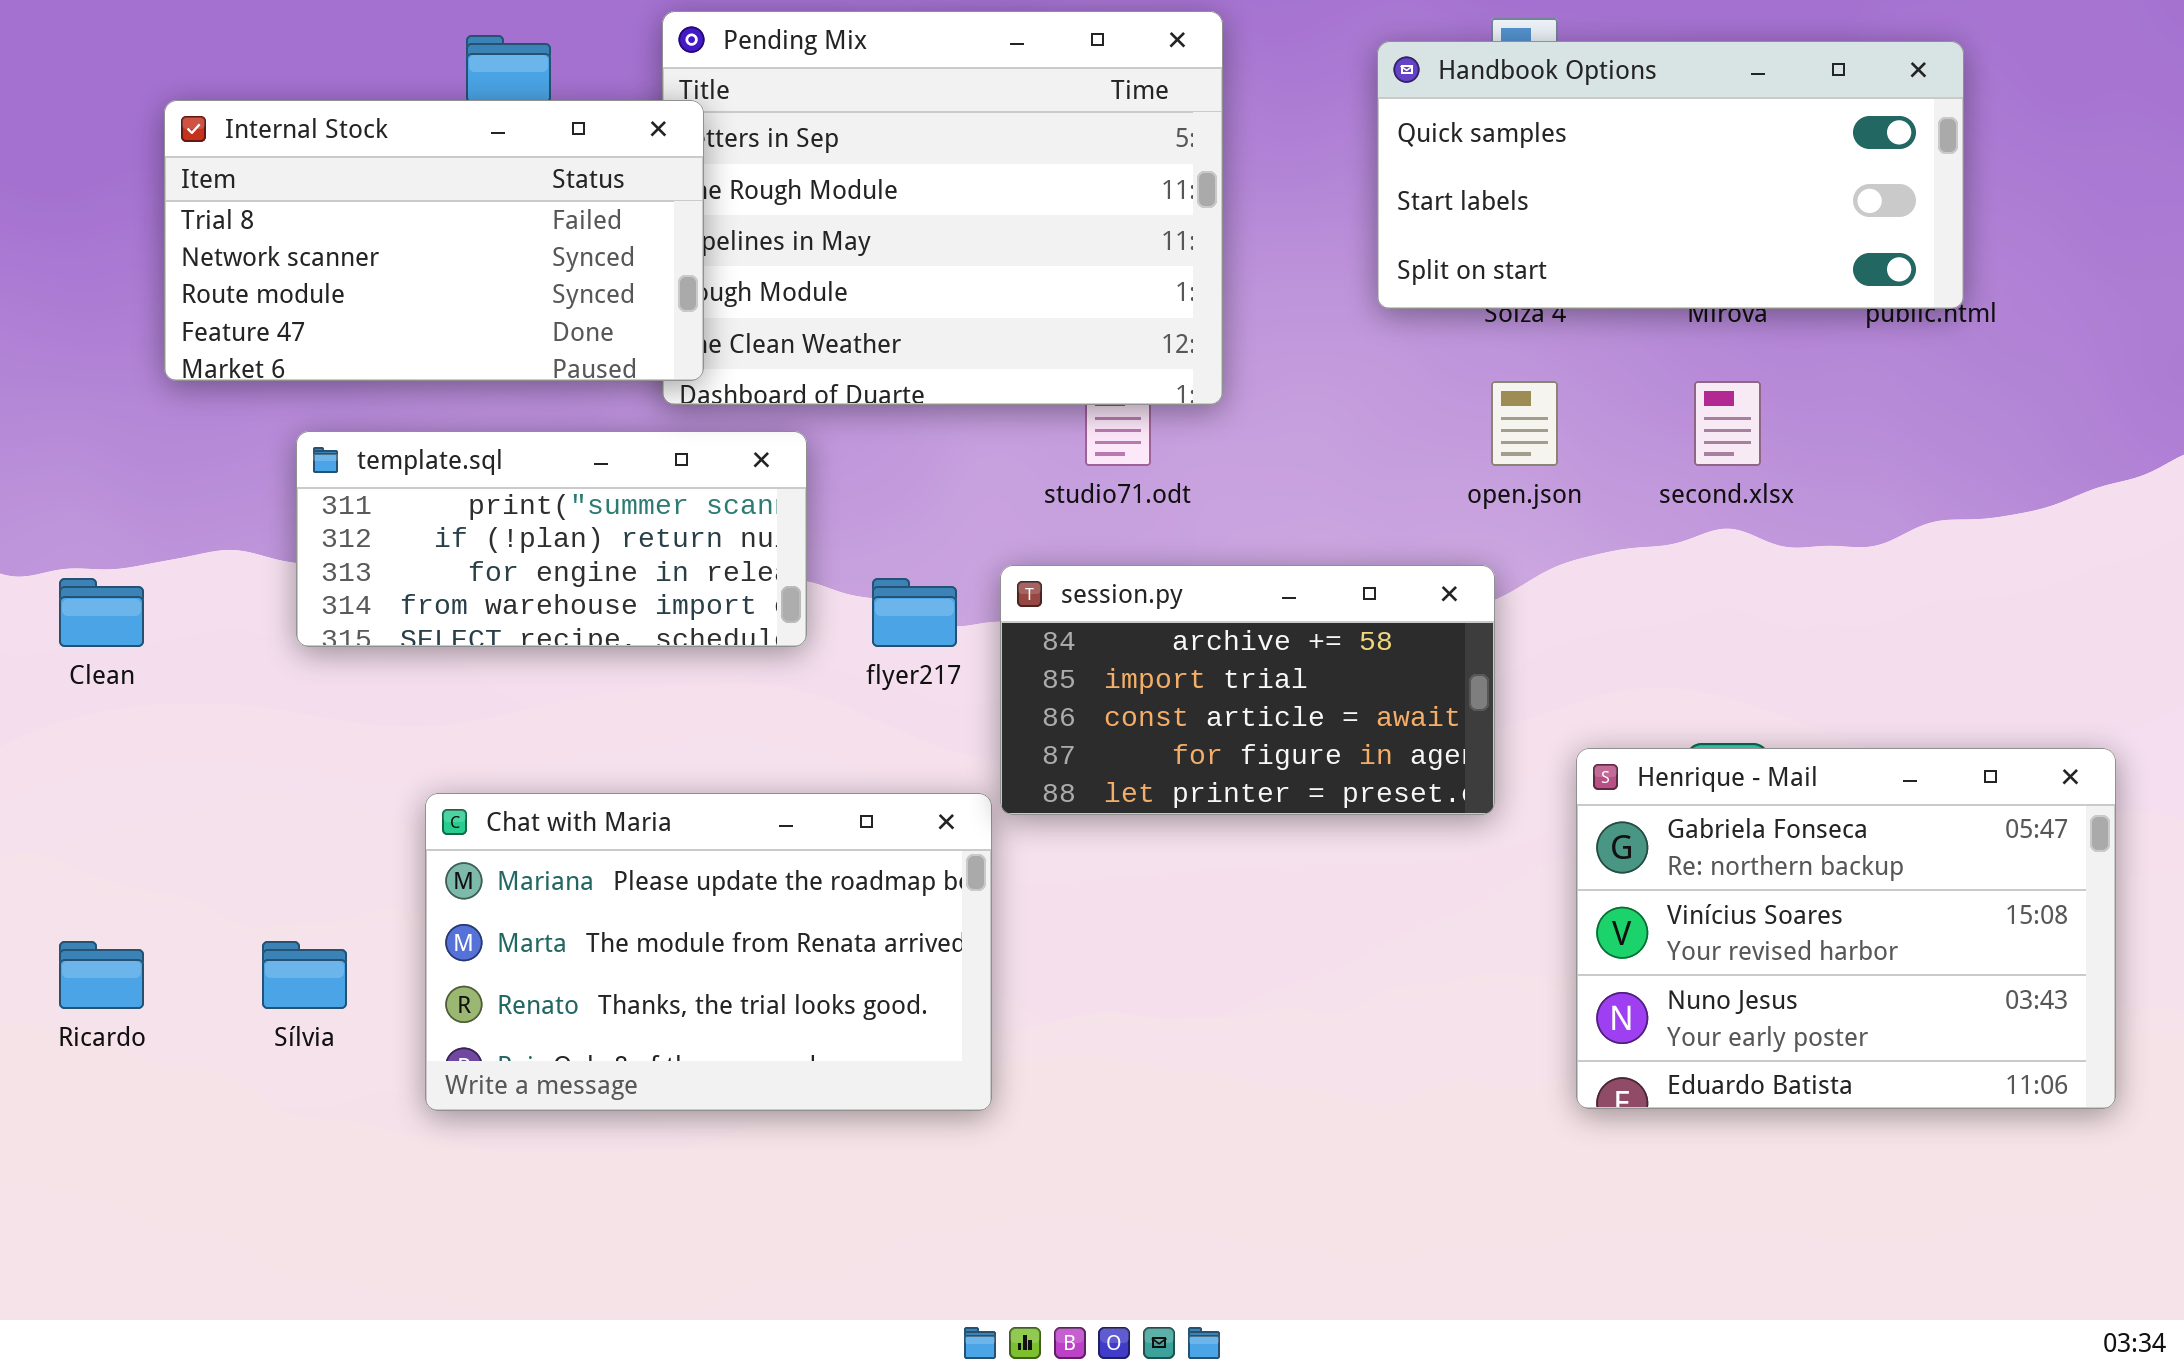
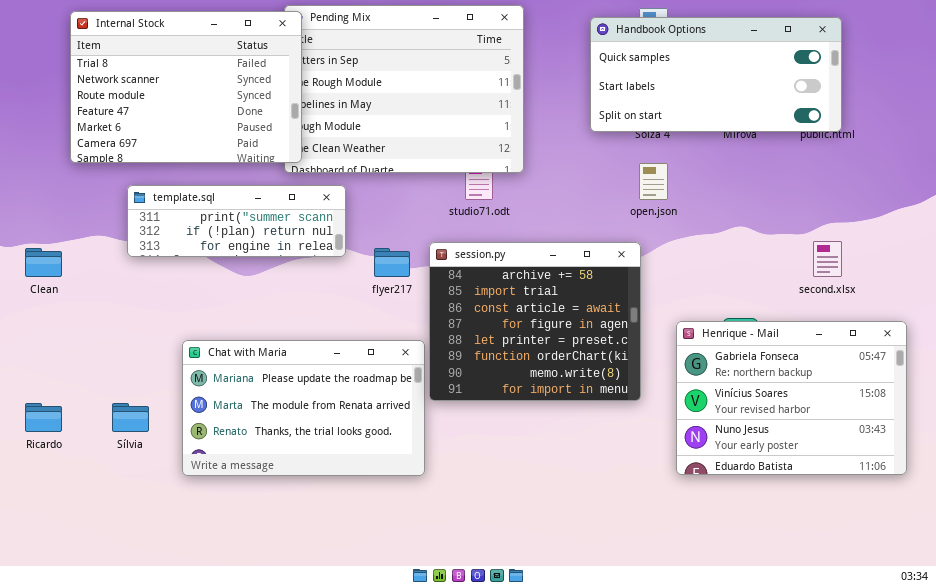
Internal Stock: [164,100,704,381] -> [70,11,302,163], resized
second.xlsx: [1694,381,1761,466] -> [813,241,842,277], moved
template.sql: [296,431,807,647] -> [127,185,346,257], resized
session.py: [1000,565,1495,815] -> [429,242,641,401], resized

